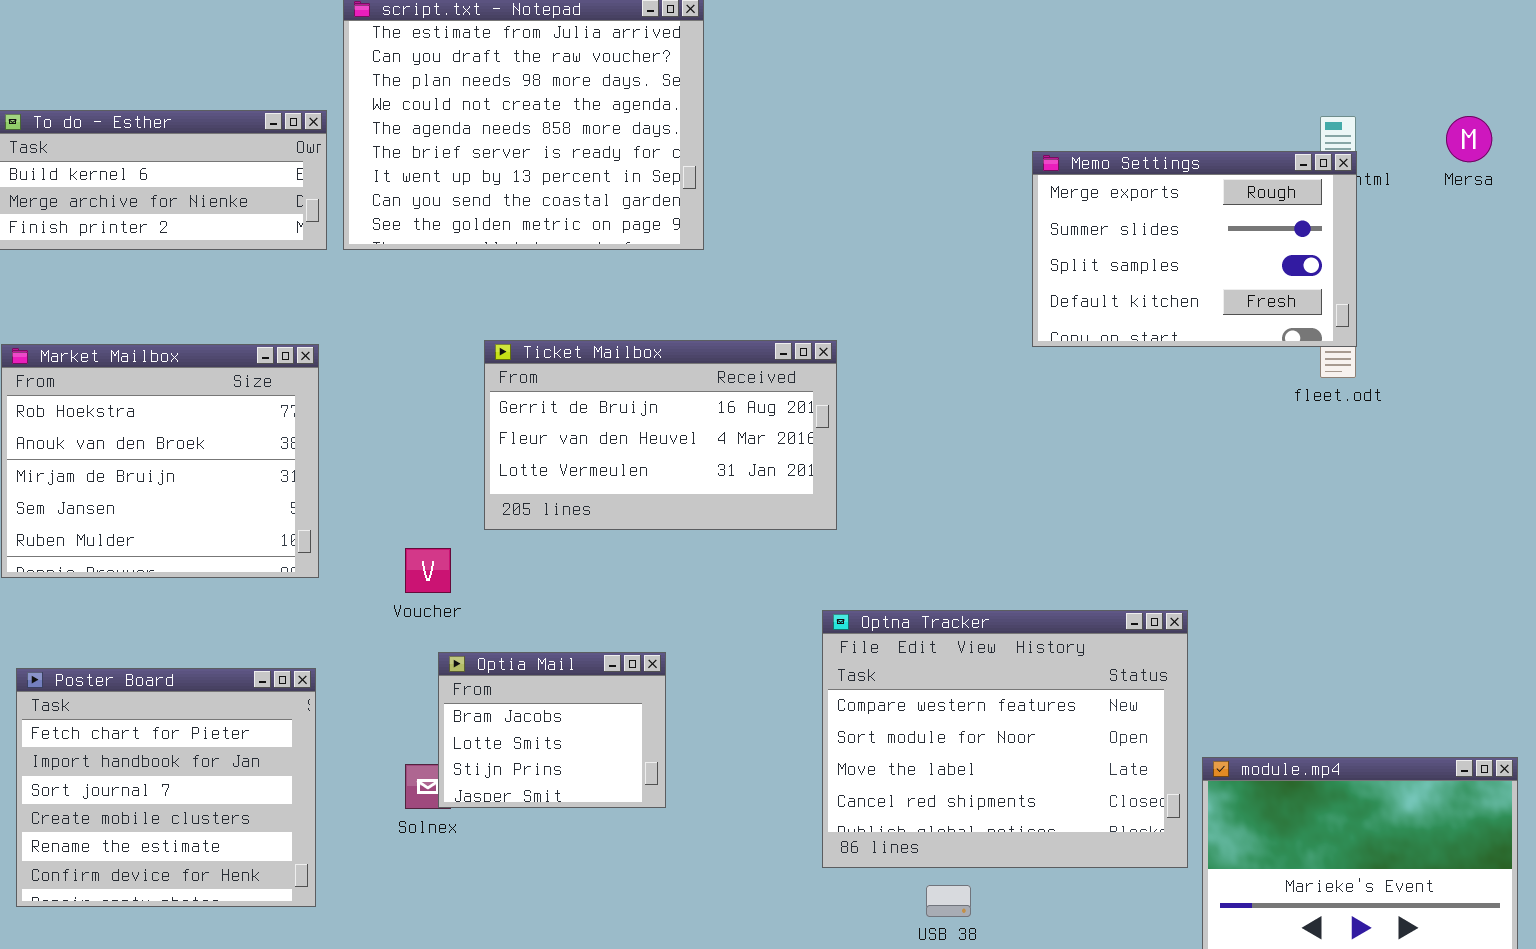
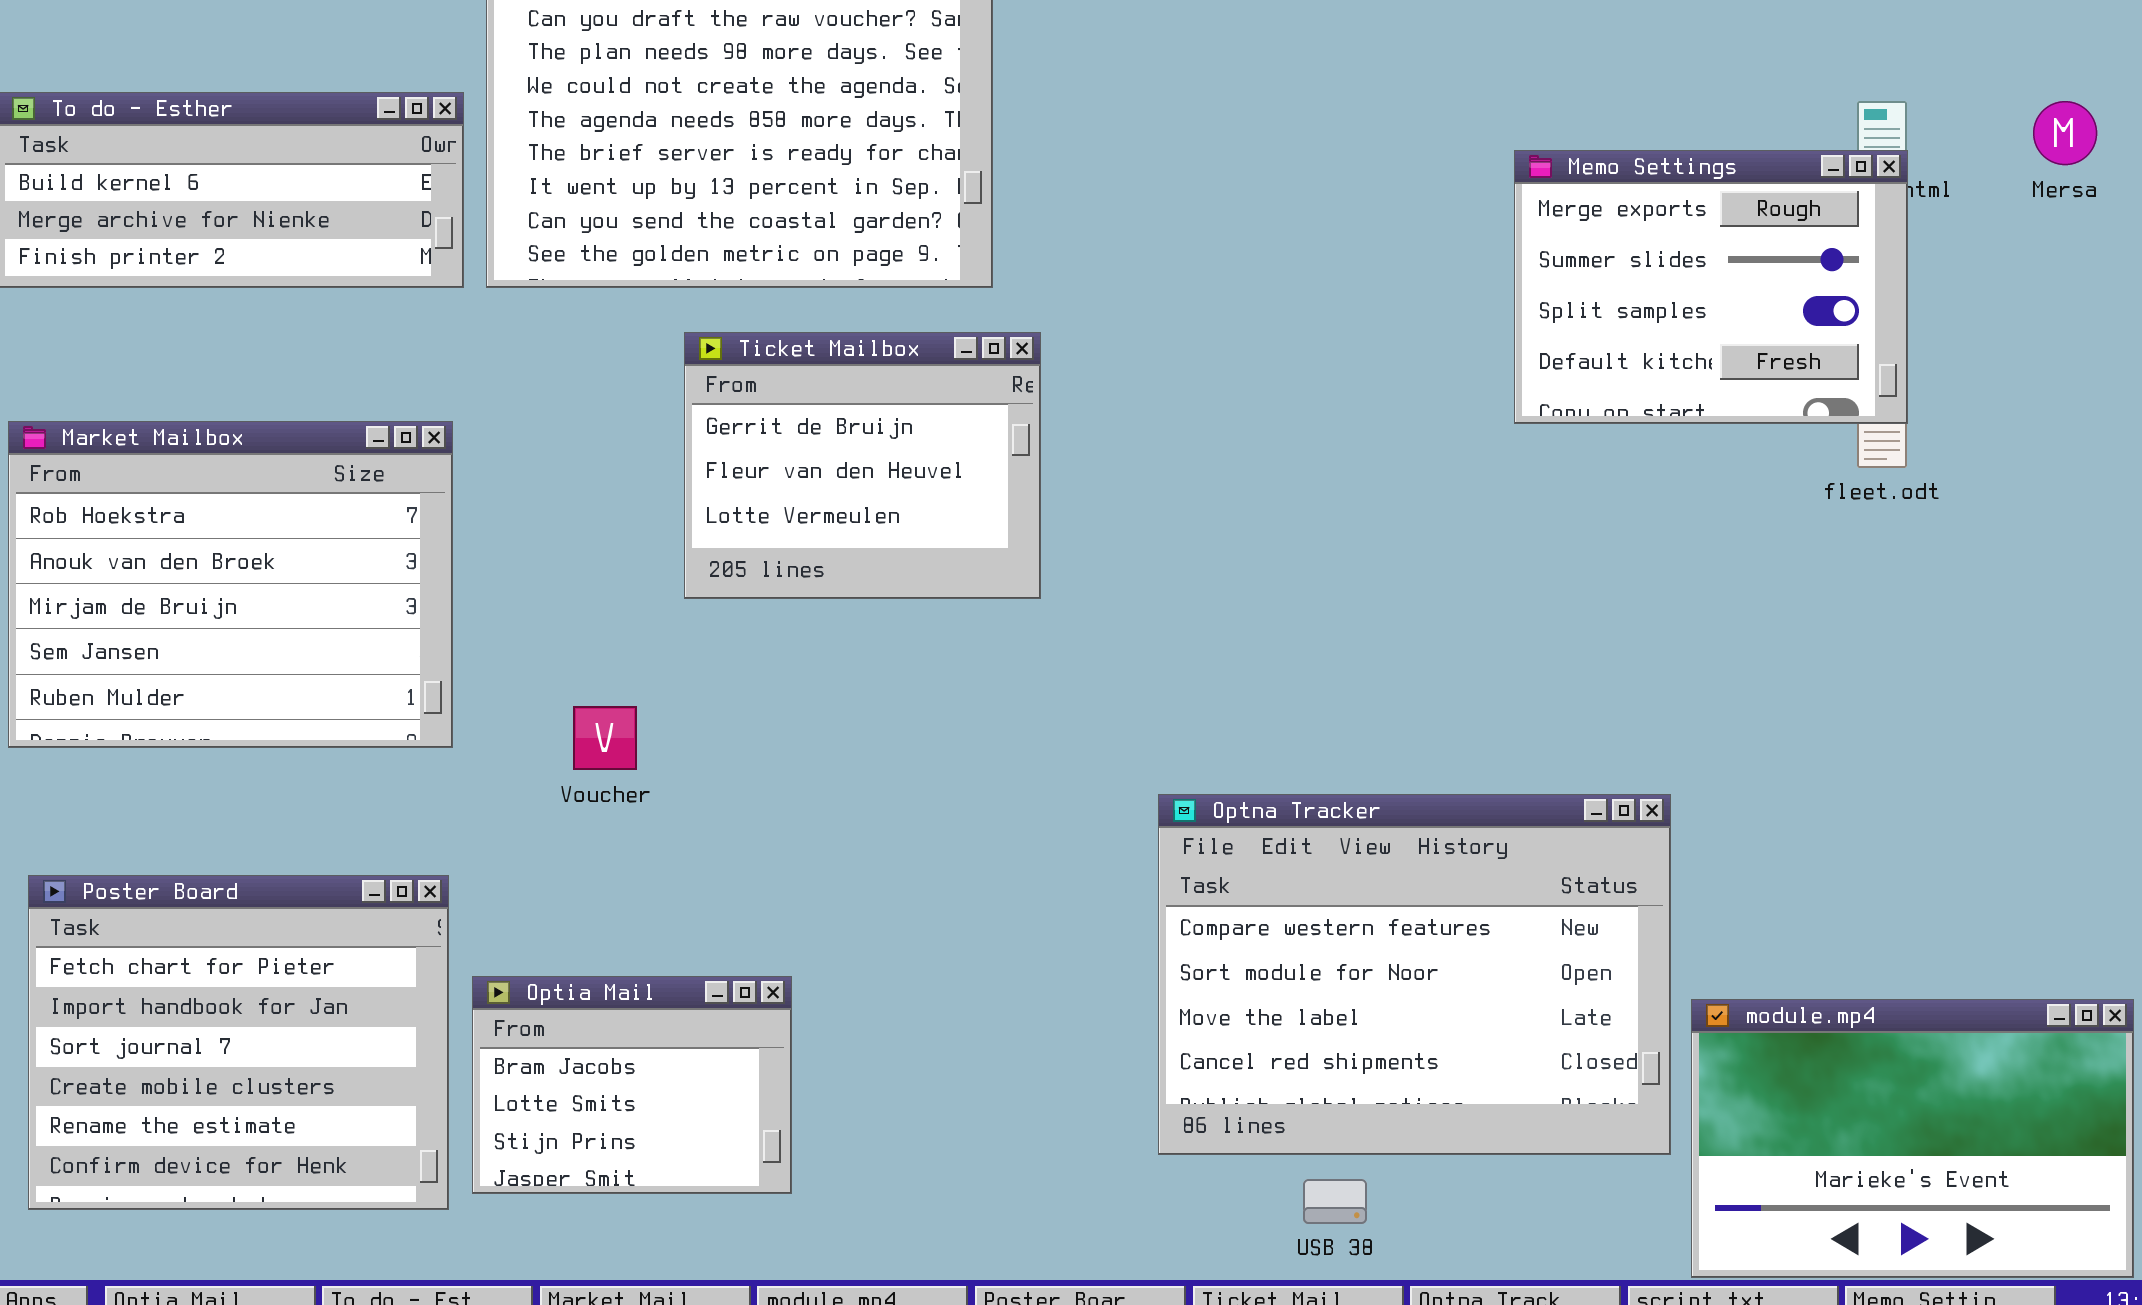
Memo Settings: [1032,151,1357,347] -> [1514,150,1908,424], resized
Ticket Mailbox: [484,340,837,530] -> [684,332,1041,599], moved, resized
Optia Mail: [438,652,666,808] -> [472,976,792,1194], moved

